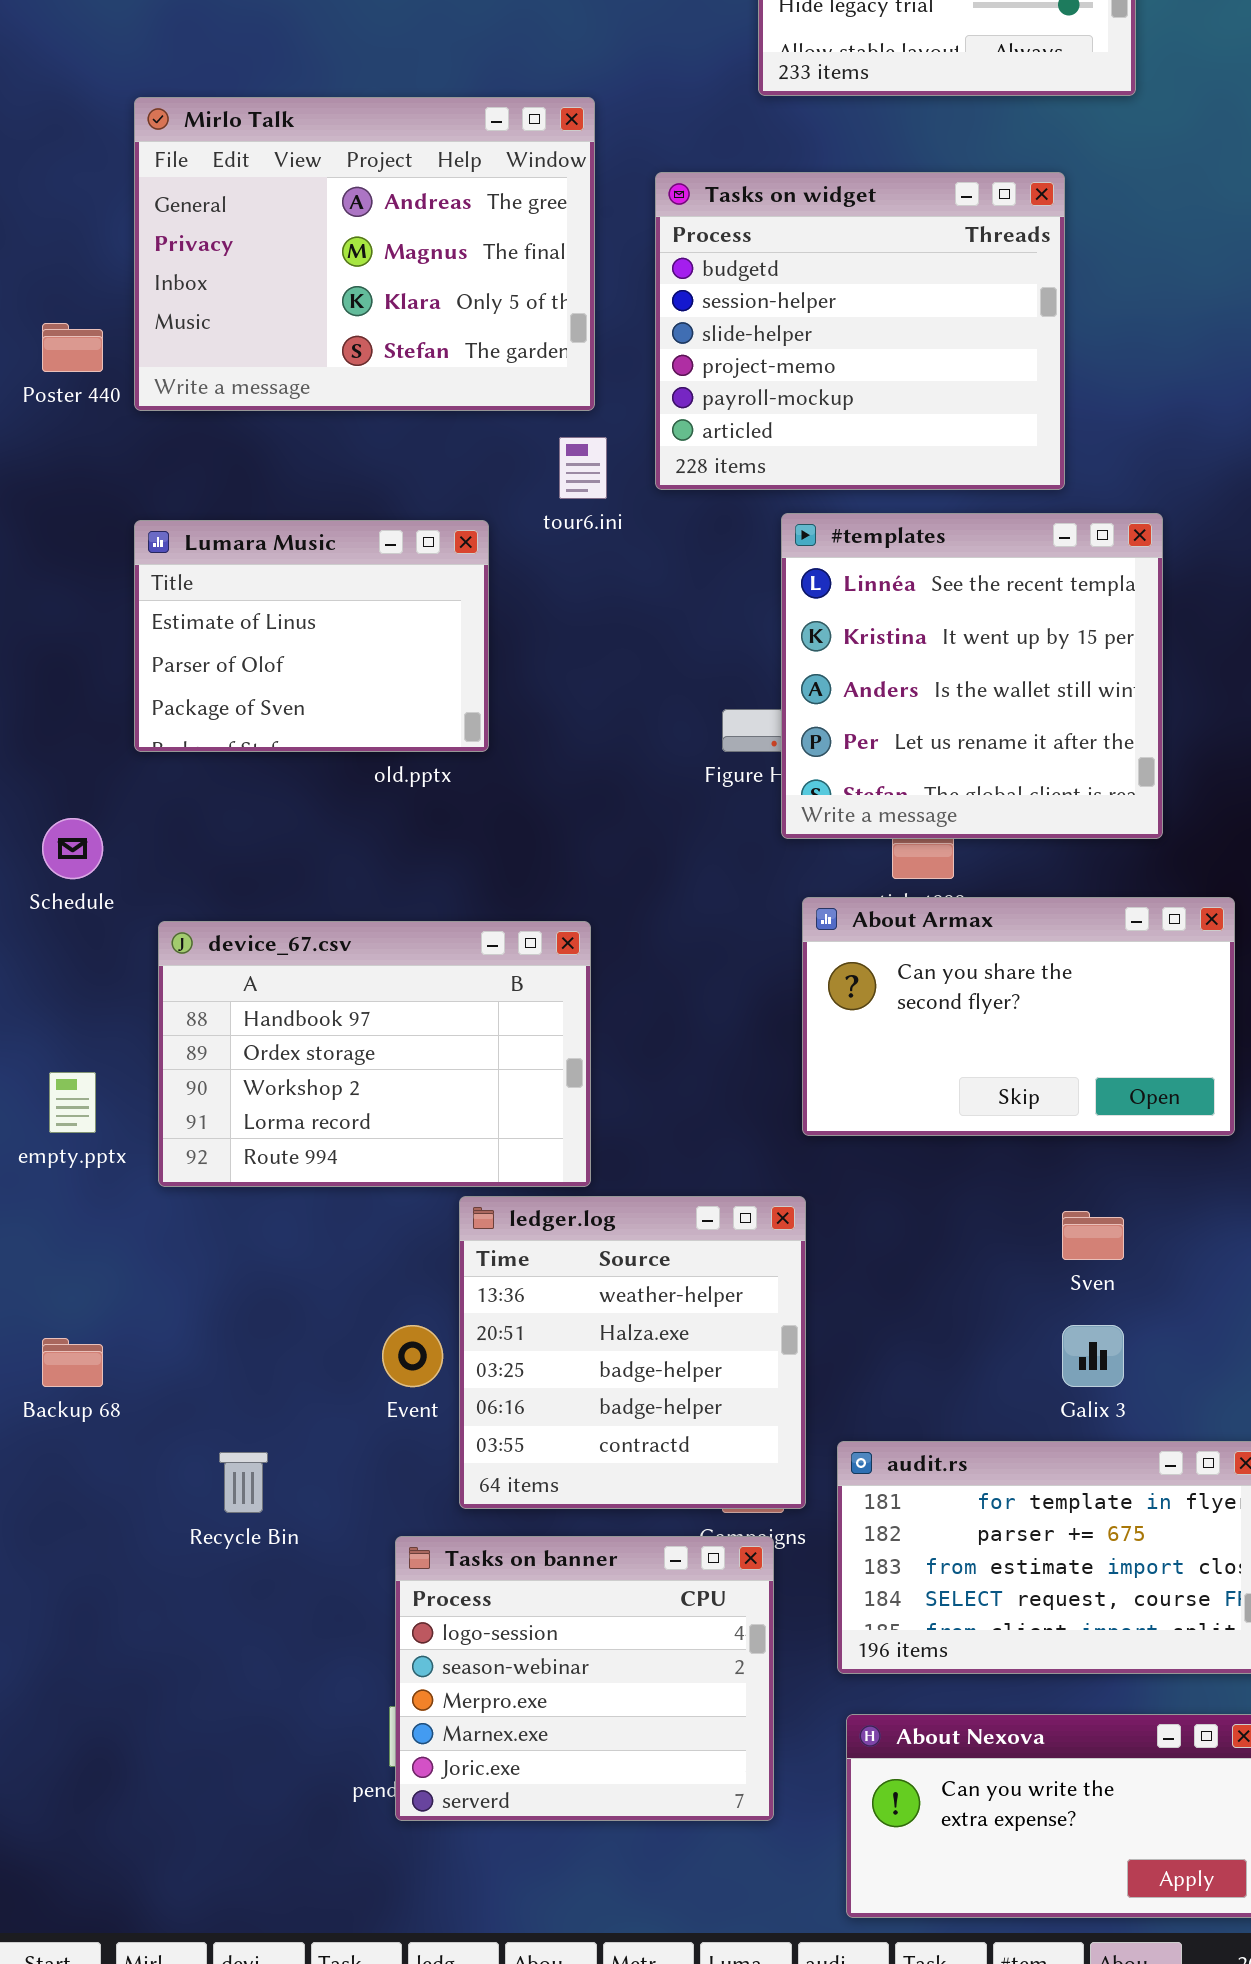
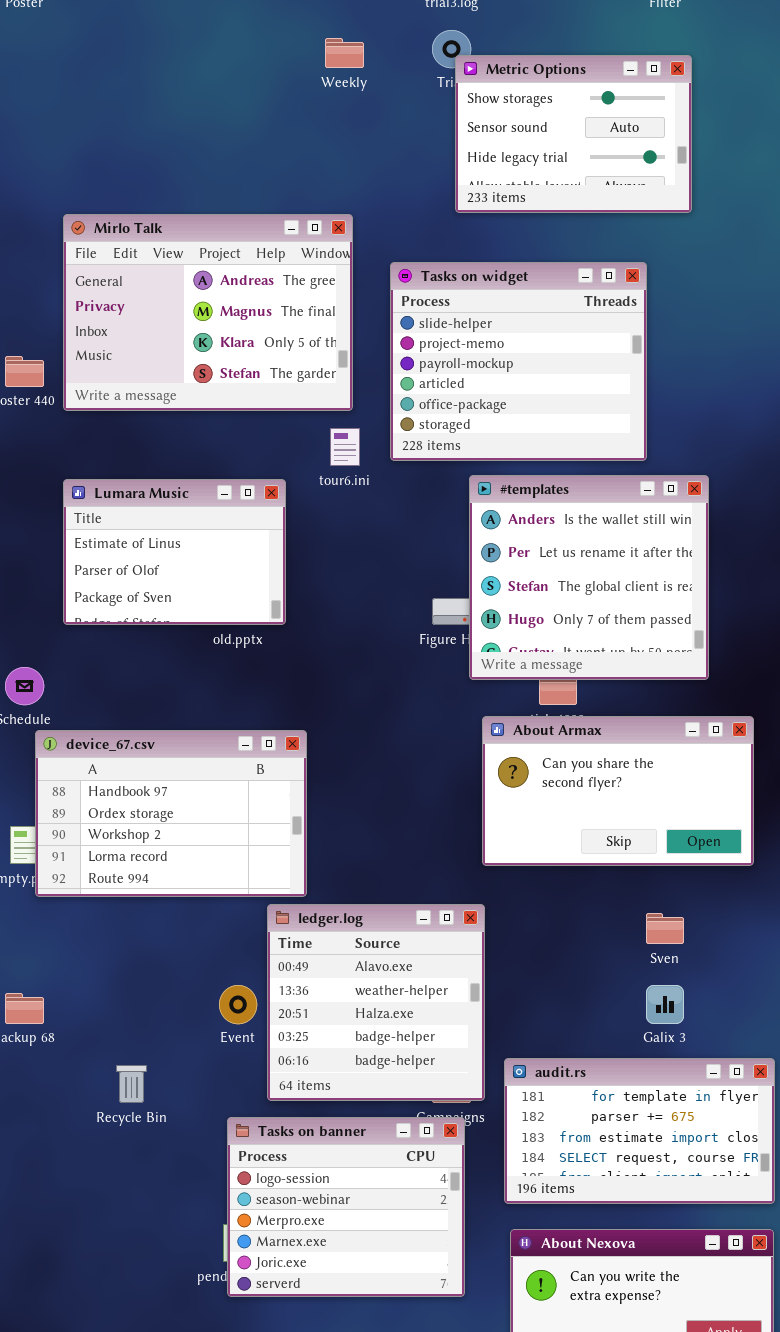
Tasks on widget: [655,172,1065,490] -> [390,262,647,461], scrolled down 2 rows
#templates: [781,513,1163,839] -> [469,475,709,680], scrolled down 2 rows
device_67.csv: [158,921,591,1187] -> [35,730,307,897], moved
ledger.log: [459,1196,806,1509] -> [267,904,485,1101], scrolled up 1 row

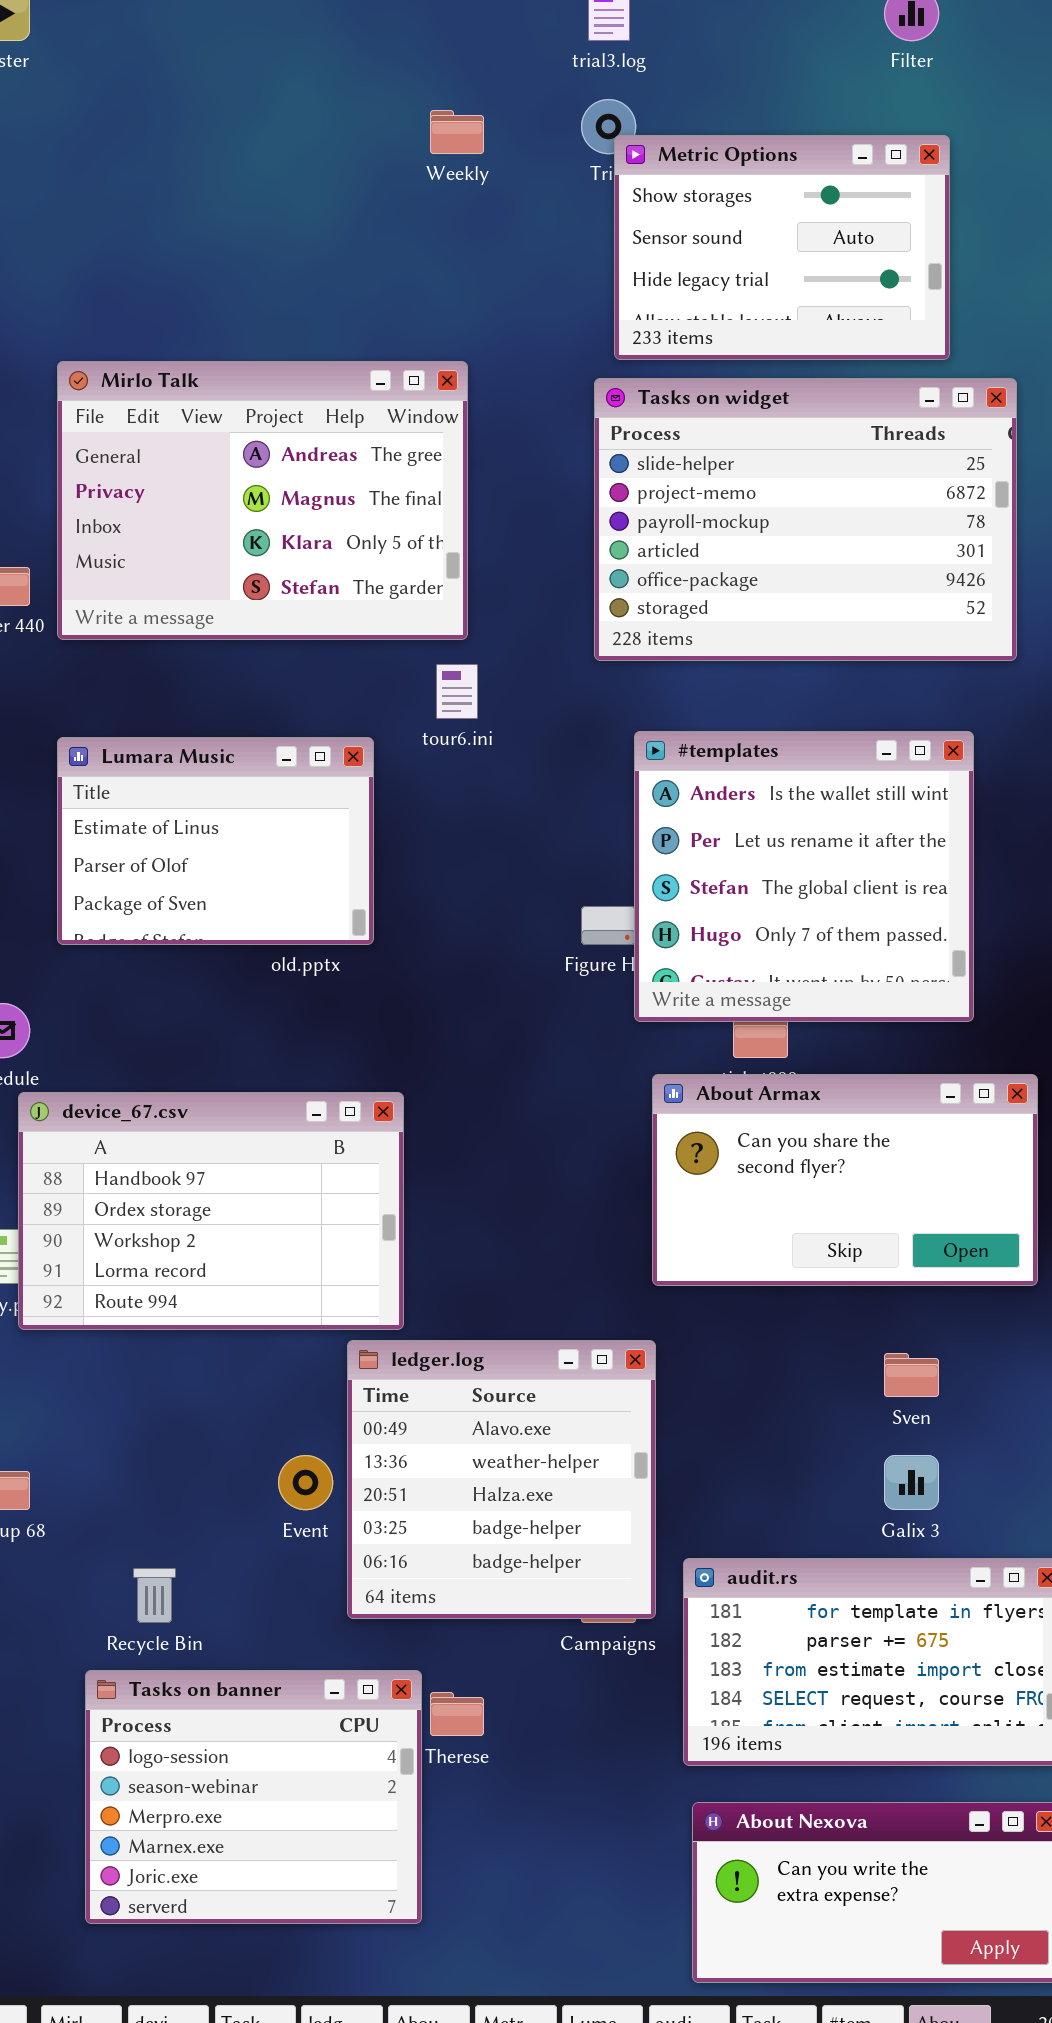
Tasks on widget: [390,262,647,461] -> [594,378,1017,661], moved, resized
Tasks on banner: [227,1117,465,1297] -> [85,1670,422,1924], moved

